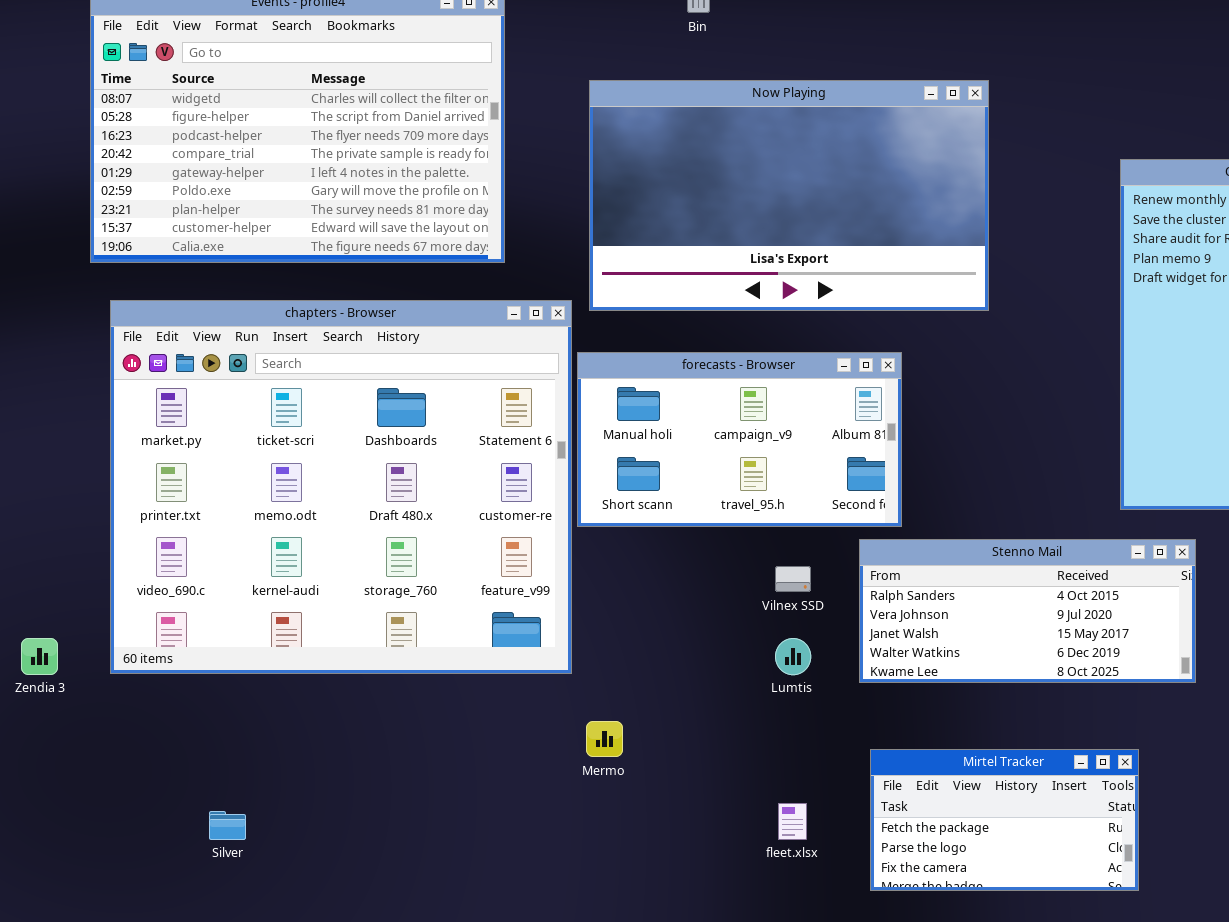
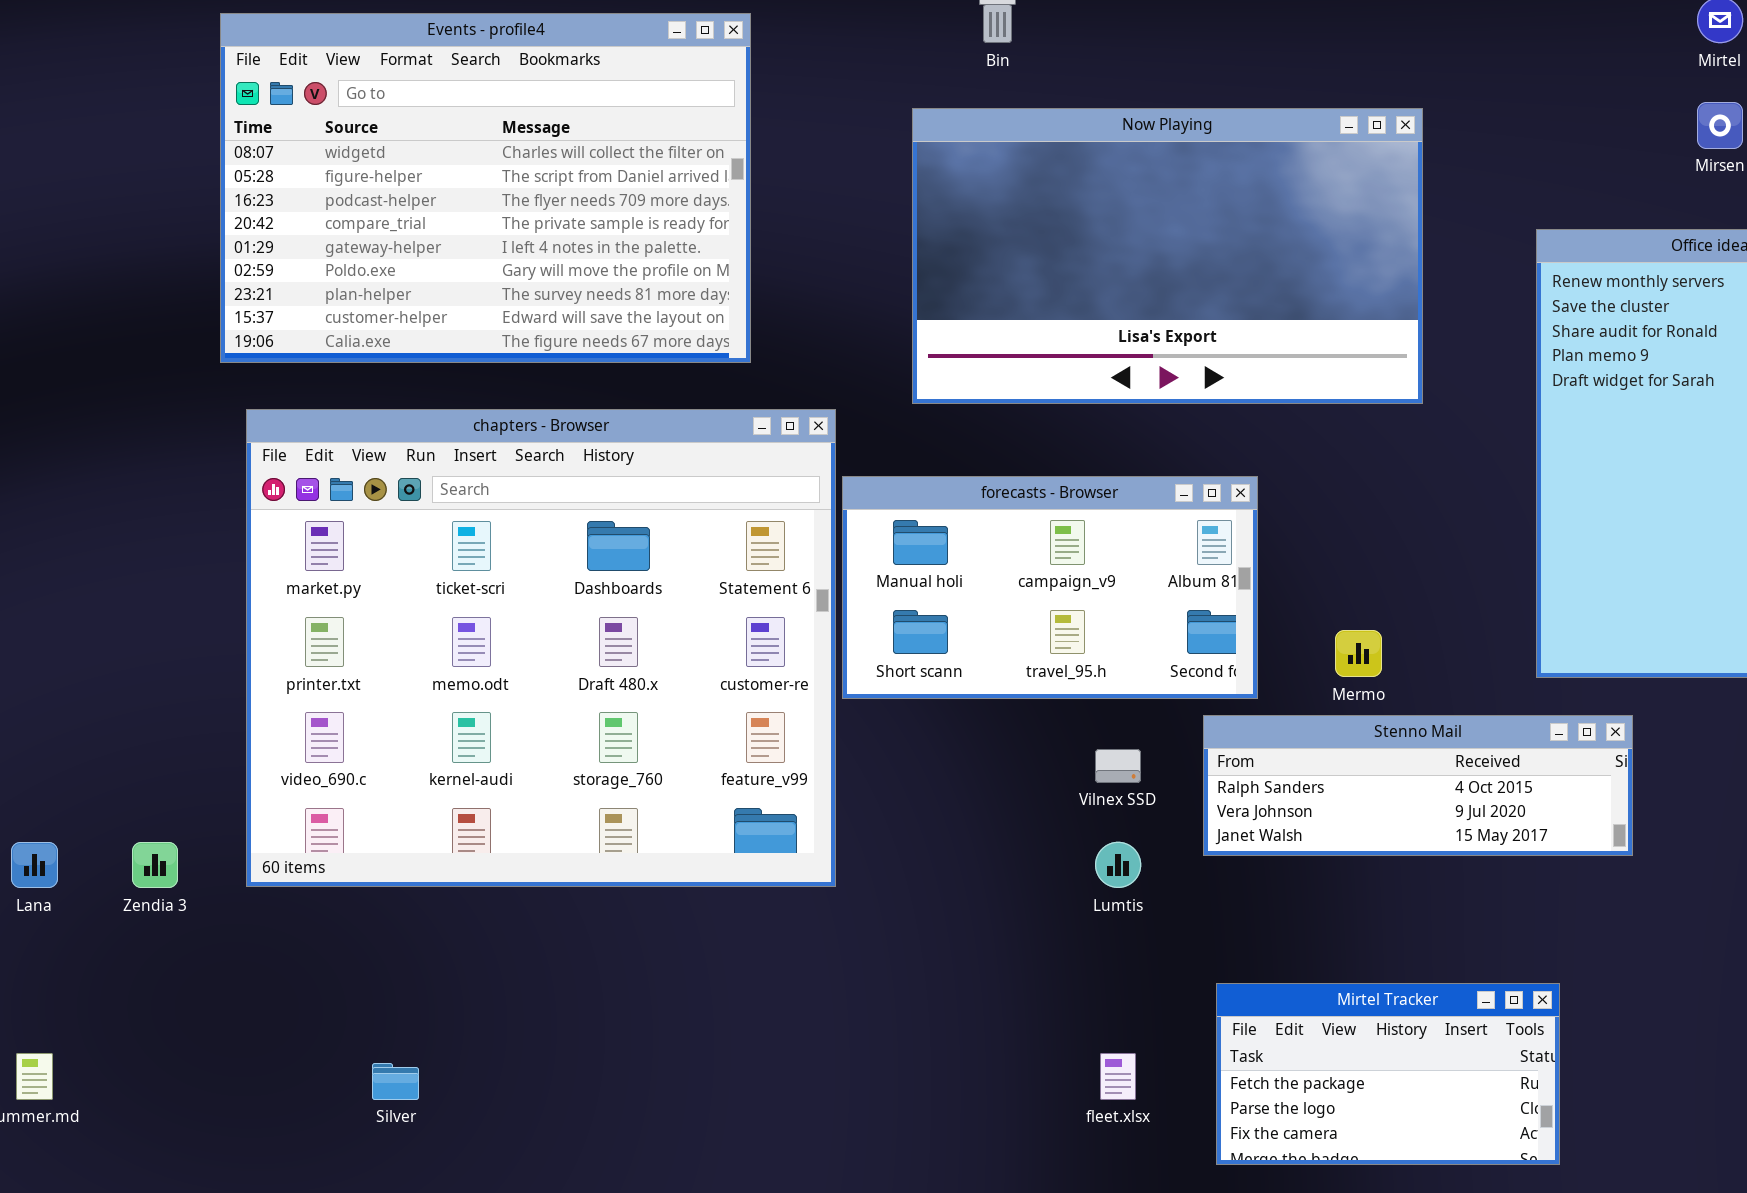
Now Playing: [589,80,989,311] -> [912,108,1423,404], moved
Stenno Mail: [859,539,1196,683] -> [1203,715,1633,856], resized
Mermo: [586,721,623,757] -> [1335,630,1382,677], moved

